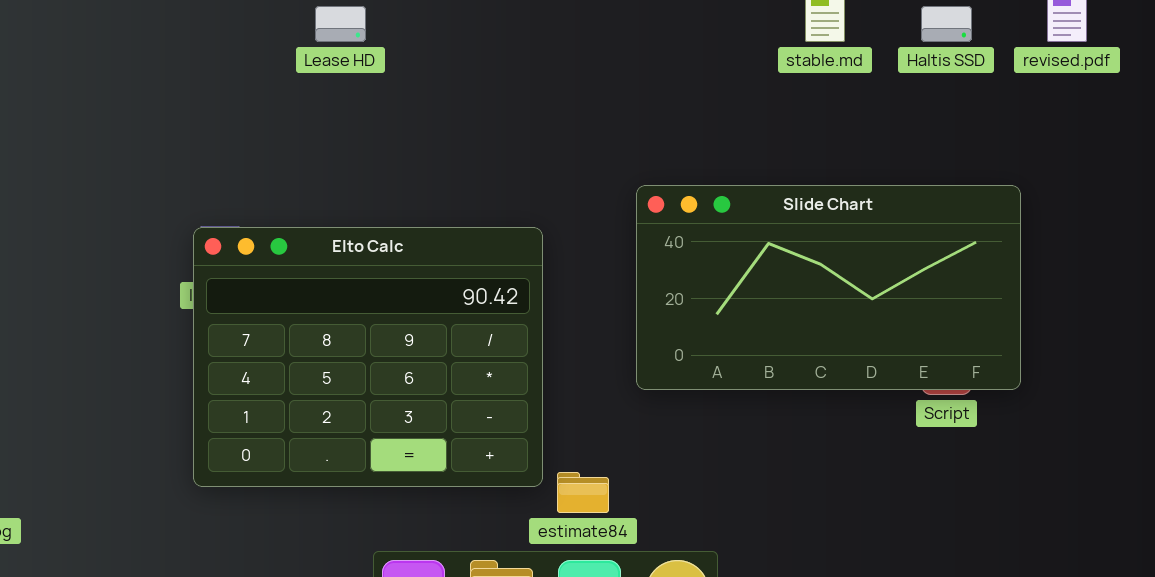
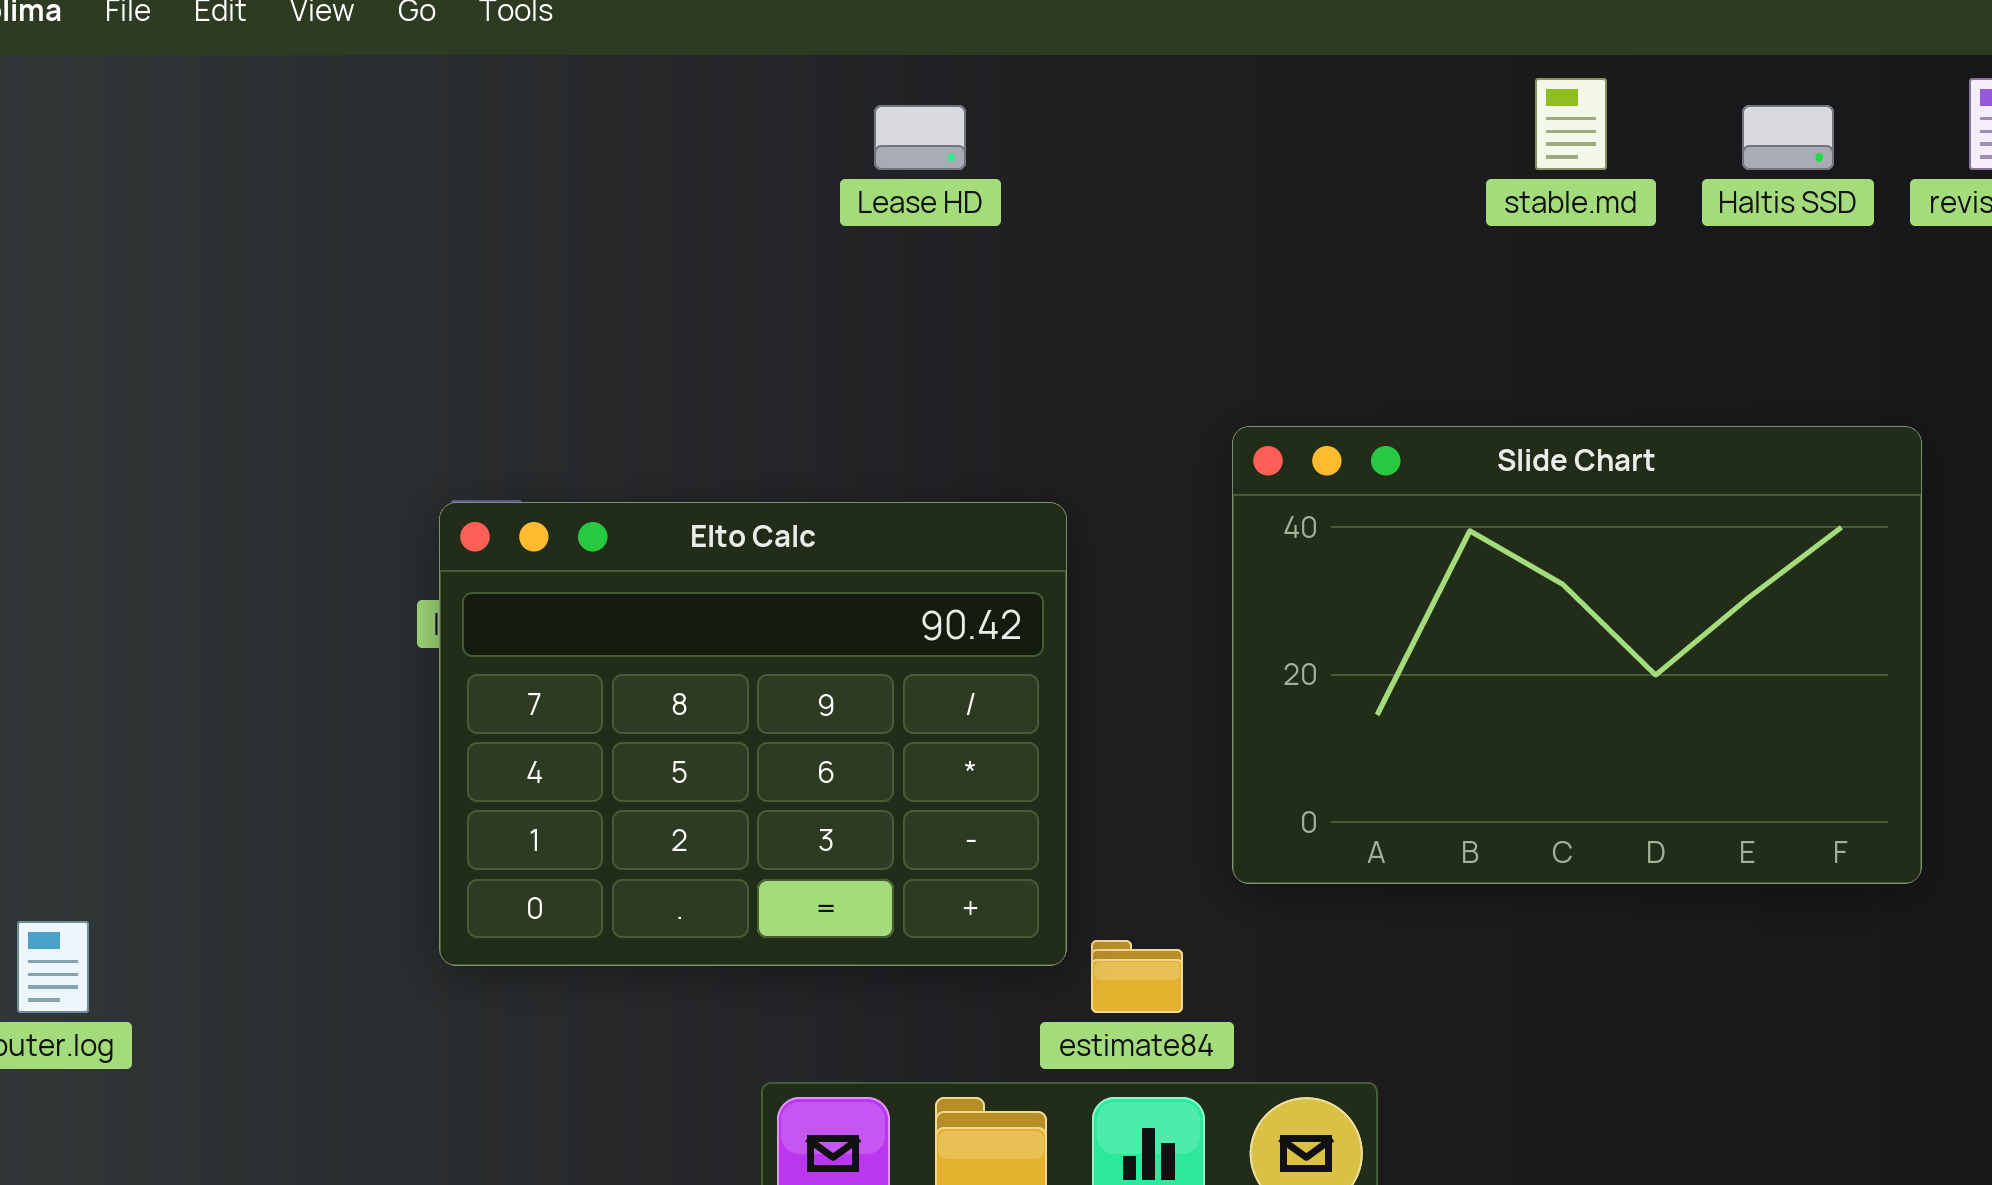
Lease HD: [315,6,366,42] -> [874,105,966,170], moved
Slide Chart: [636,185,1021,390] -> [1232,426,1922,884], resized

